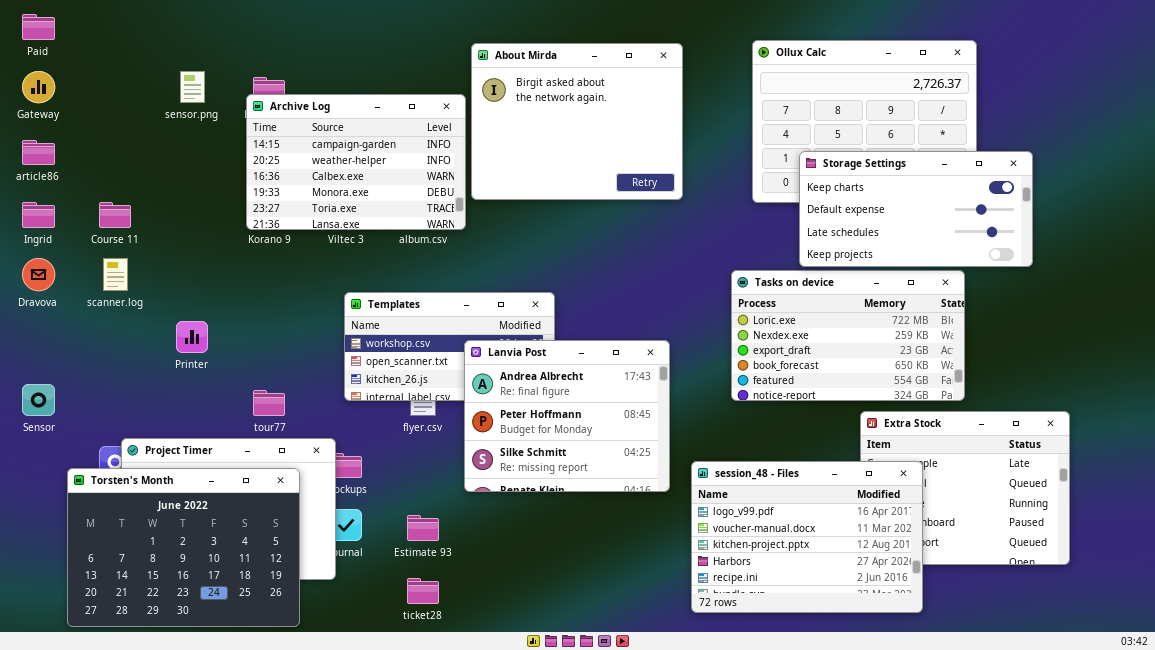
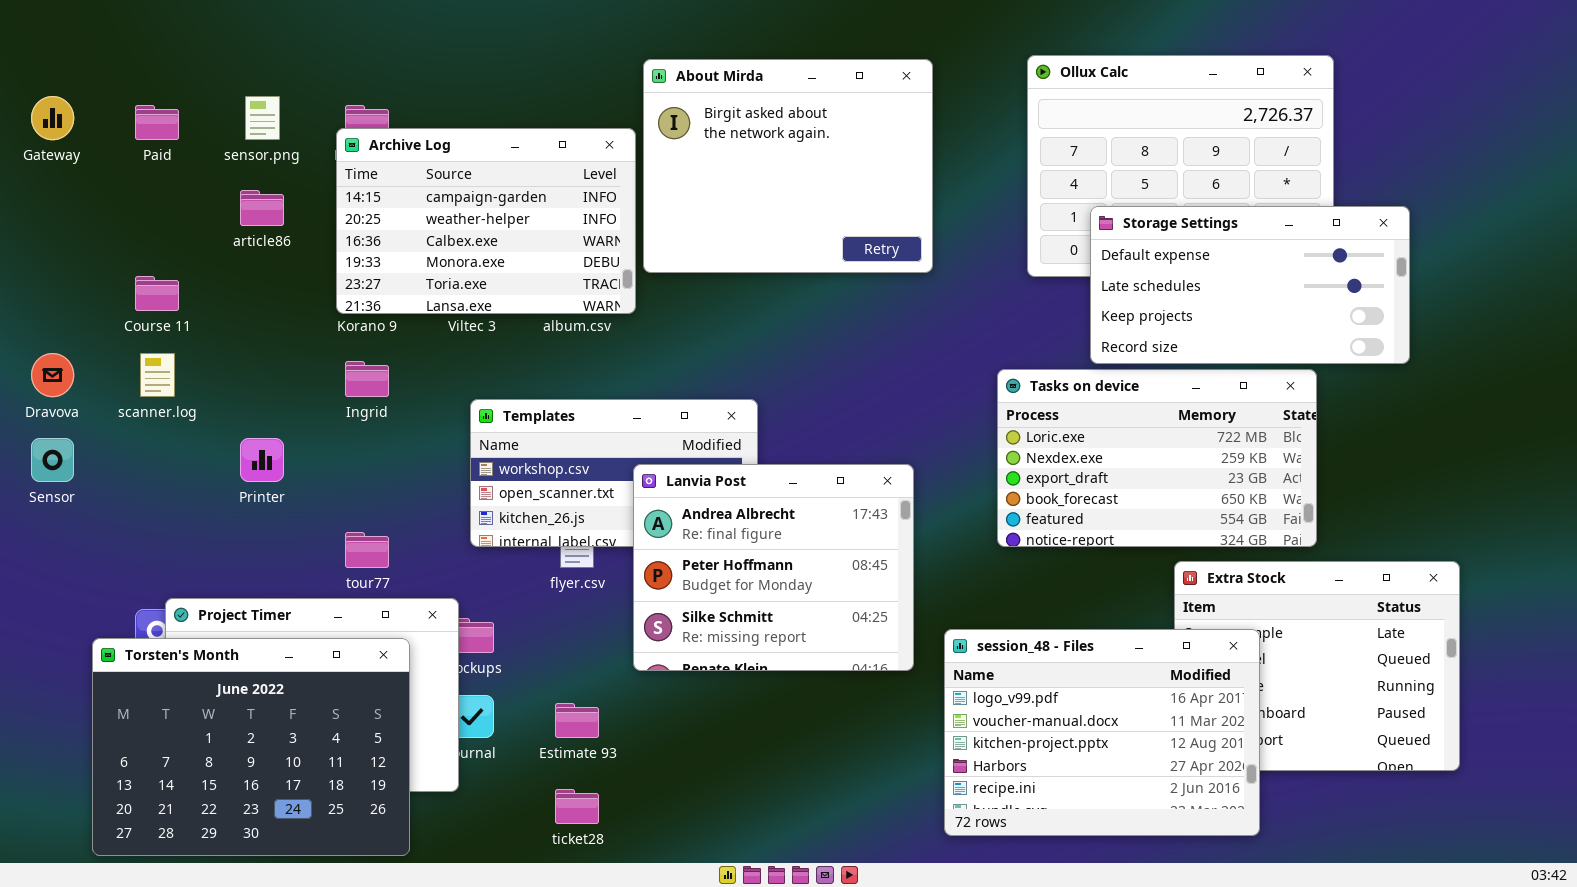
Paid: [22,14,55,40] -> [135,105,179,140], moved
article86: [22,140,55,165] -> [240,190,284,226], moved
Storage Settings: [799,151,1033,267] -> [1090,206,1410,364], scrolled down 1 row
Ingrid: [22,202,55,228] -> [345,361,389,397], moved
Sensor: [22,384,55,416] -> [31,438,74,482], moved

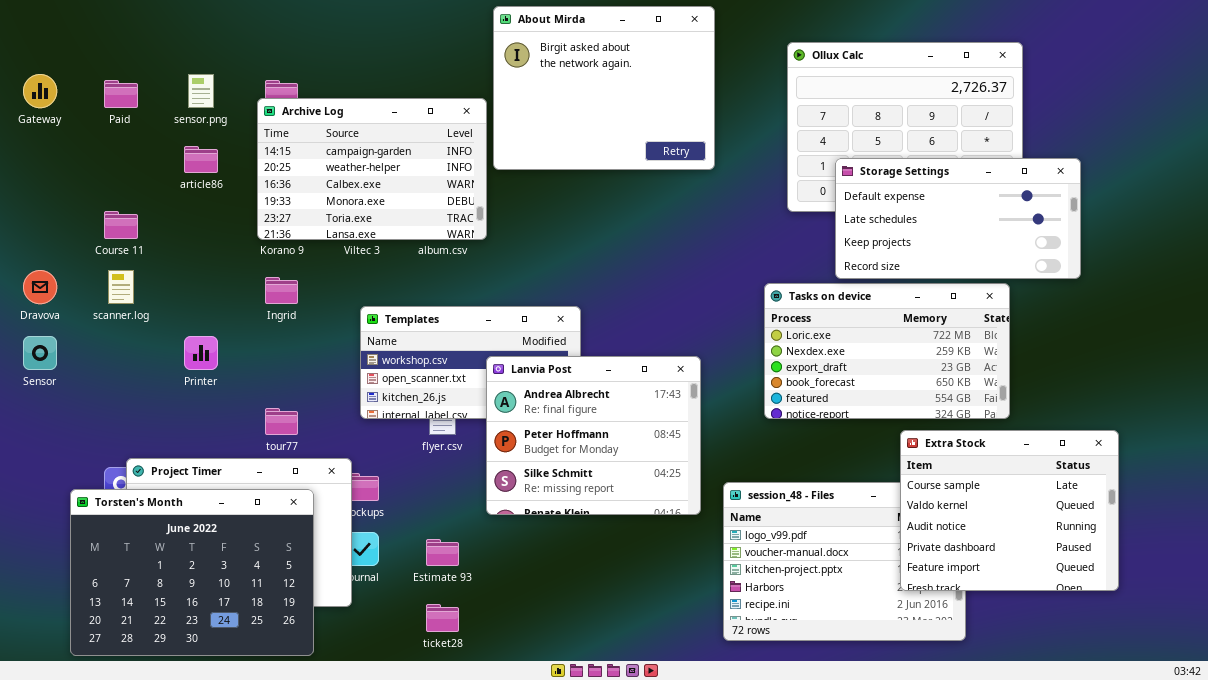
About Mirda: [643,59,933,273] -> [493,6,715,170], moved
Extra Stock: [1174,561,1460,771] -> [900,430,1119,591], raised

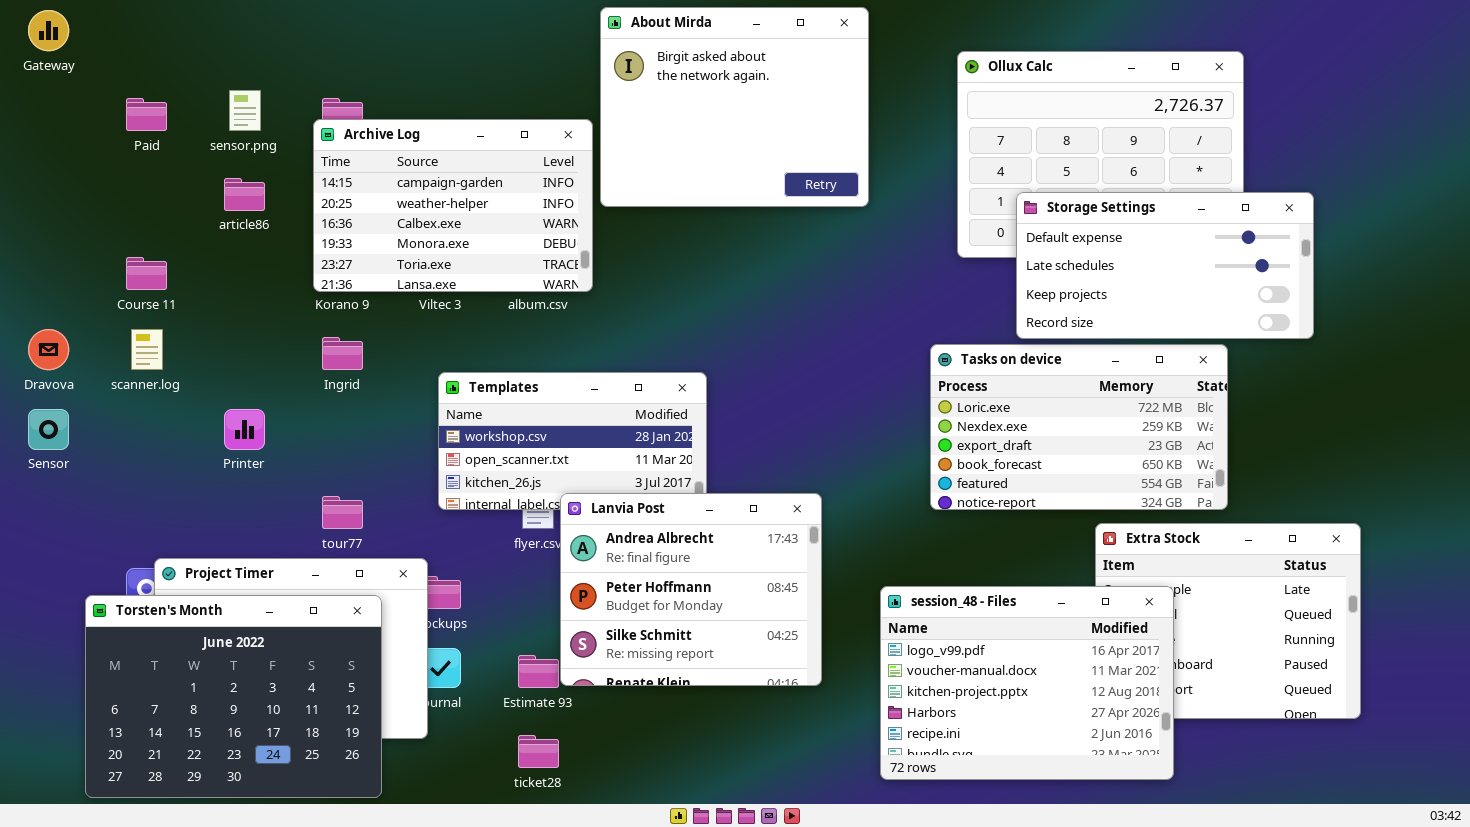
Gateway: [23,74,57,108] -> [28,10,69,51], moved
Lanvia Post: [486,356,701,515] -> [560,493,822,686], moved
session_48 - Files: [723,482,966,641] -> [880,586,1174,780], raised

